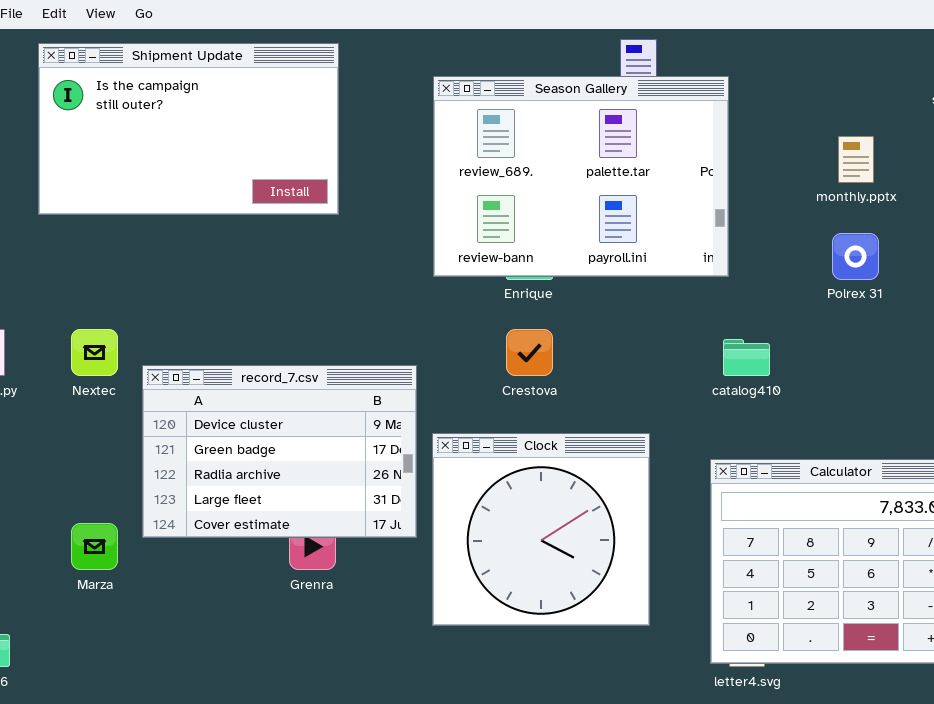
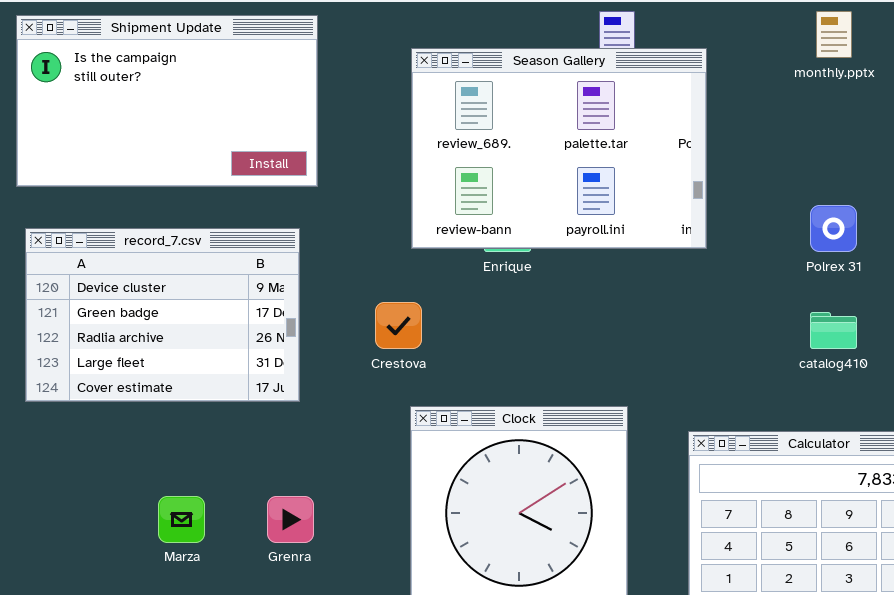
monthly.pptx: [838,136,874,183] -> [816,11,852,58], moved
Crestova: [506,329,553,376] -> [375,302,422,349], moved
catalog410: [723,339,770,376] -> [810,312,857,349], moved
record_7.csv: [142,365,417,538] -> [25,228,300,402], moved
Marza: [71,523,118,570] -> [158,496,205,543], moved

